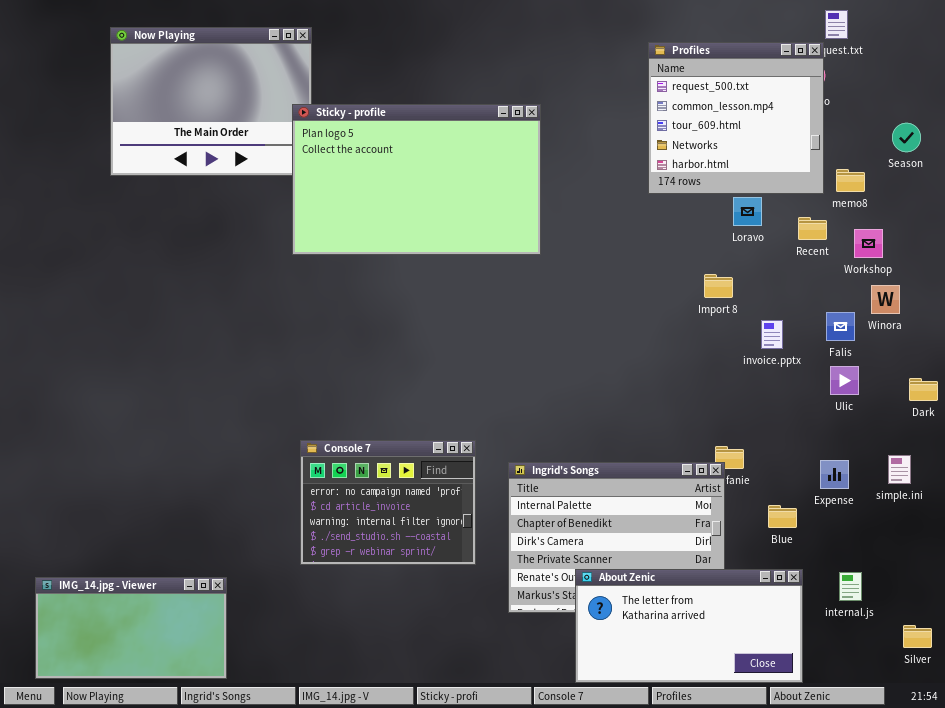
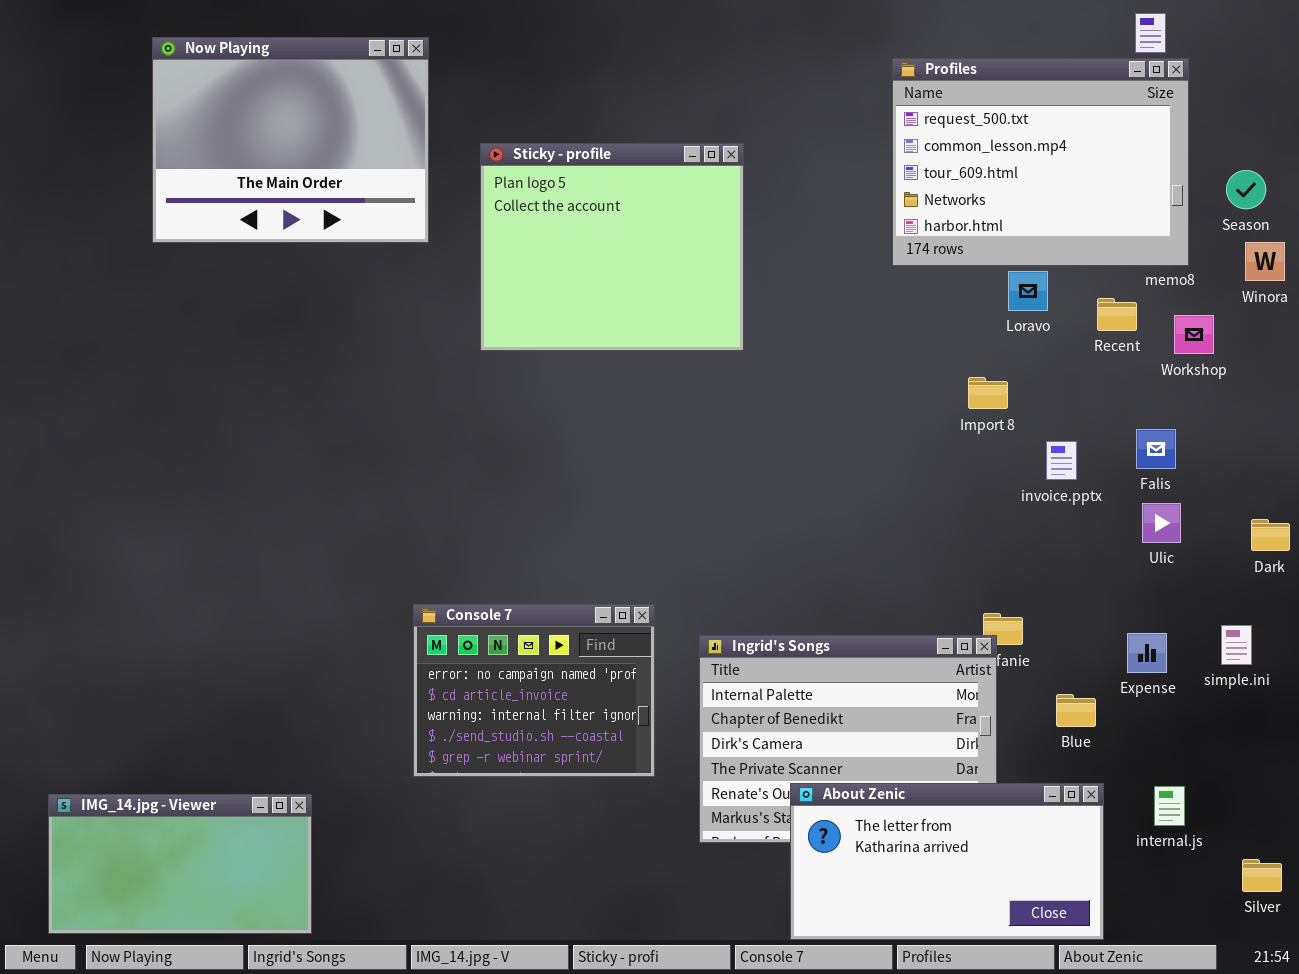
Profiles: [648,42,824,194] -> [892,58,1189,266], resized
Sticky - profile: [292,104,541,255] -> [480,143,744,351], resized
Winora: [871,285,900,314] -> [1245,242,1285,281], moved

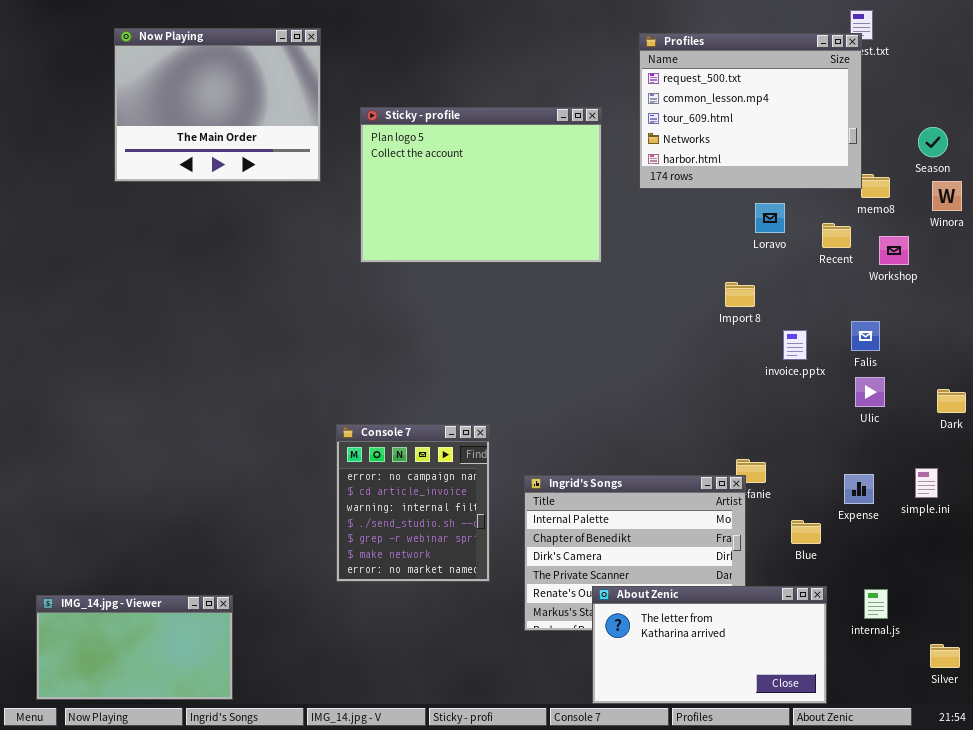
Profiles: [892,58,1189,266] -> [639,33,862,189], moved
Sticky - profile: [480,143,744,351] -> [360,107,602,263], resized
Console 7: [413,604,655,777] -> [336,424,490,582], resized

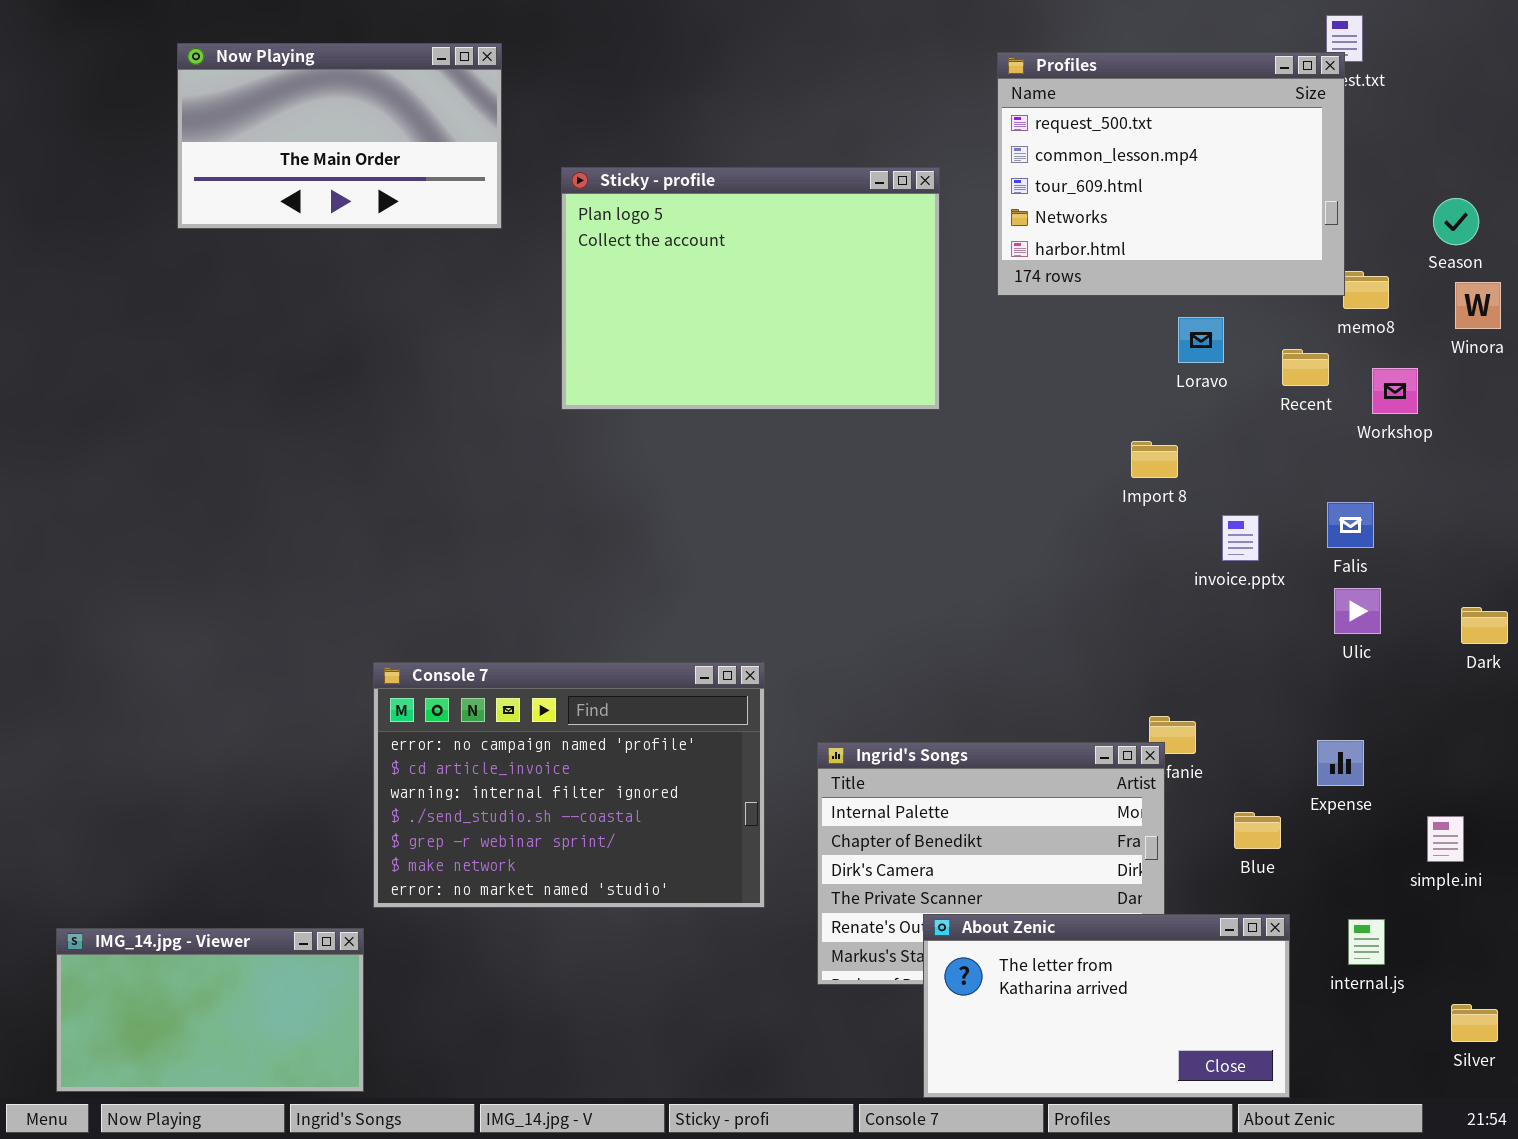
Now Playing: [114,28,321,182] -> [177,43,502,229], resized
Console 7: [336,424,490,582] -> [373,662,765,908], resized
simple.ini: [915,468,938,498] -> [1427,816,1464,862], moved

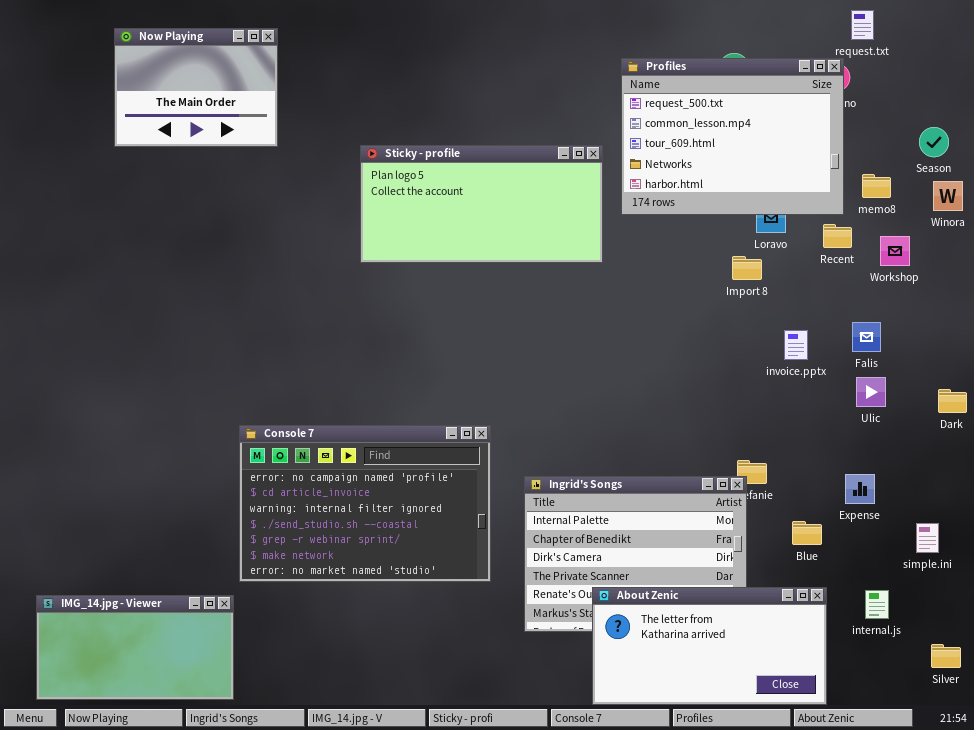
Now Playing: [177,43,502,229] -> [114,28,278,147], resized
Profiles: [997,52,1345,296] -> [621,58,844,215], moved
Sticky - profile: [561,167,940,410] -> [360,145,603,263], resized
Import 8: [1131,441,1178,478] -> [732,256,762,280], moved

